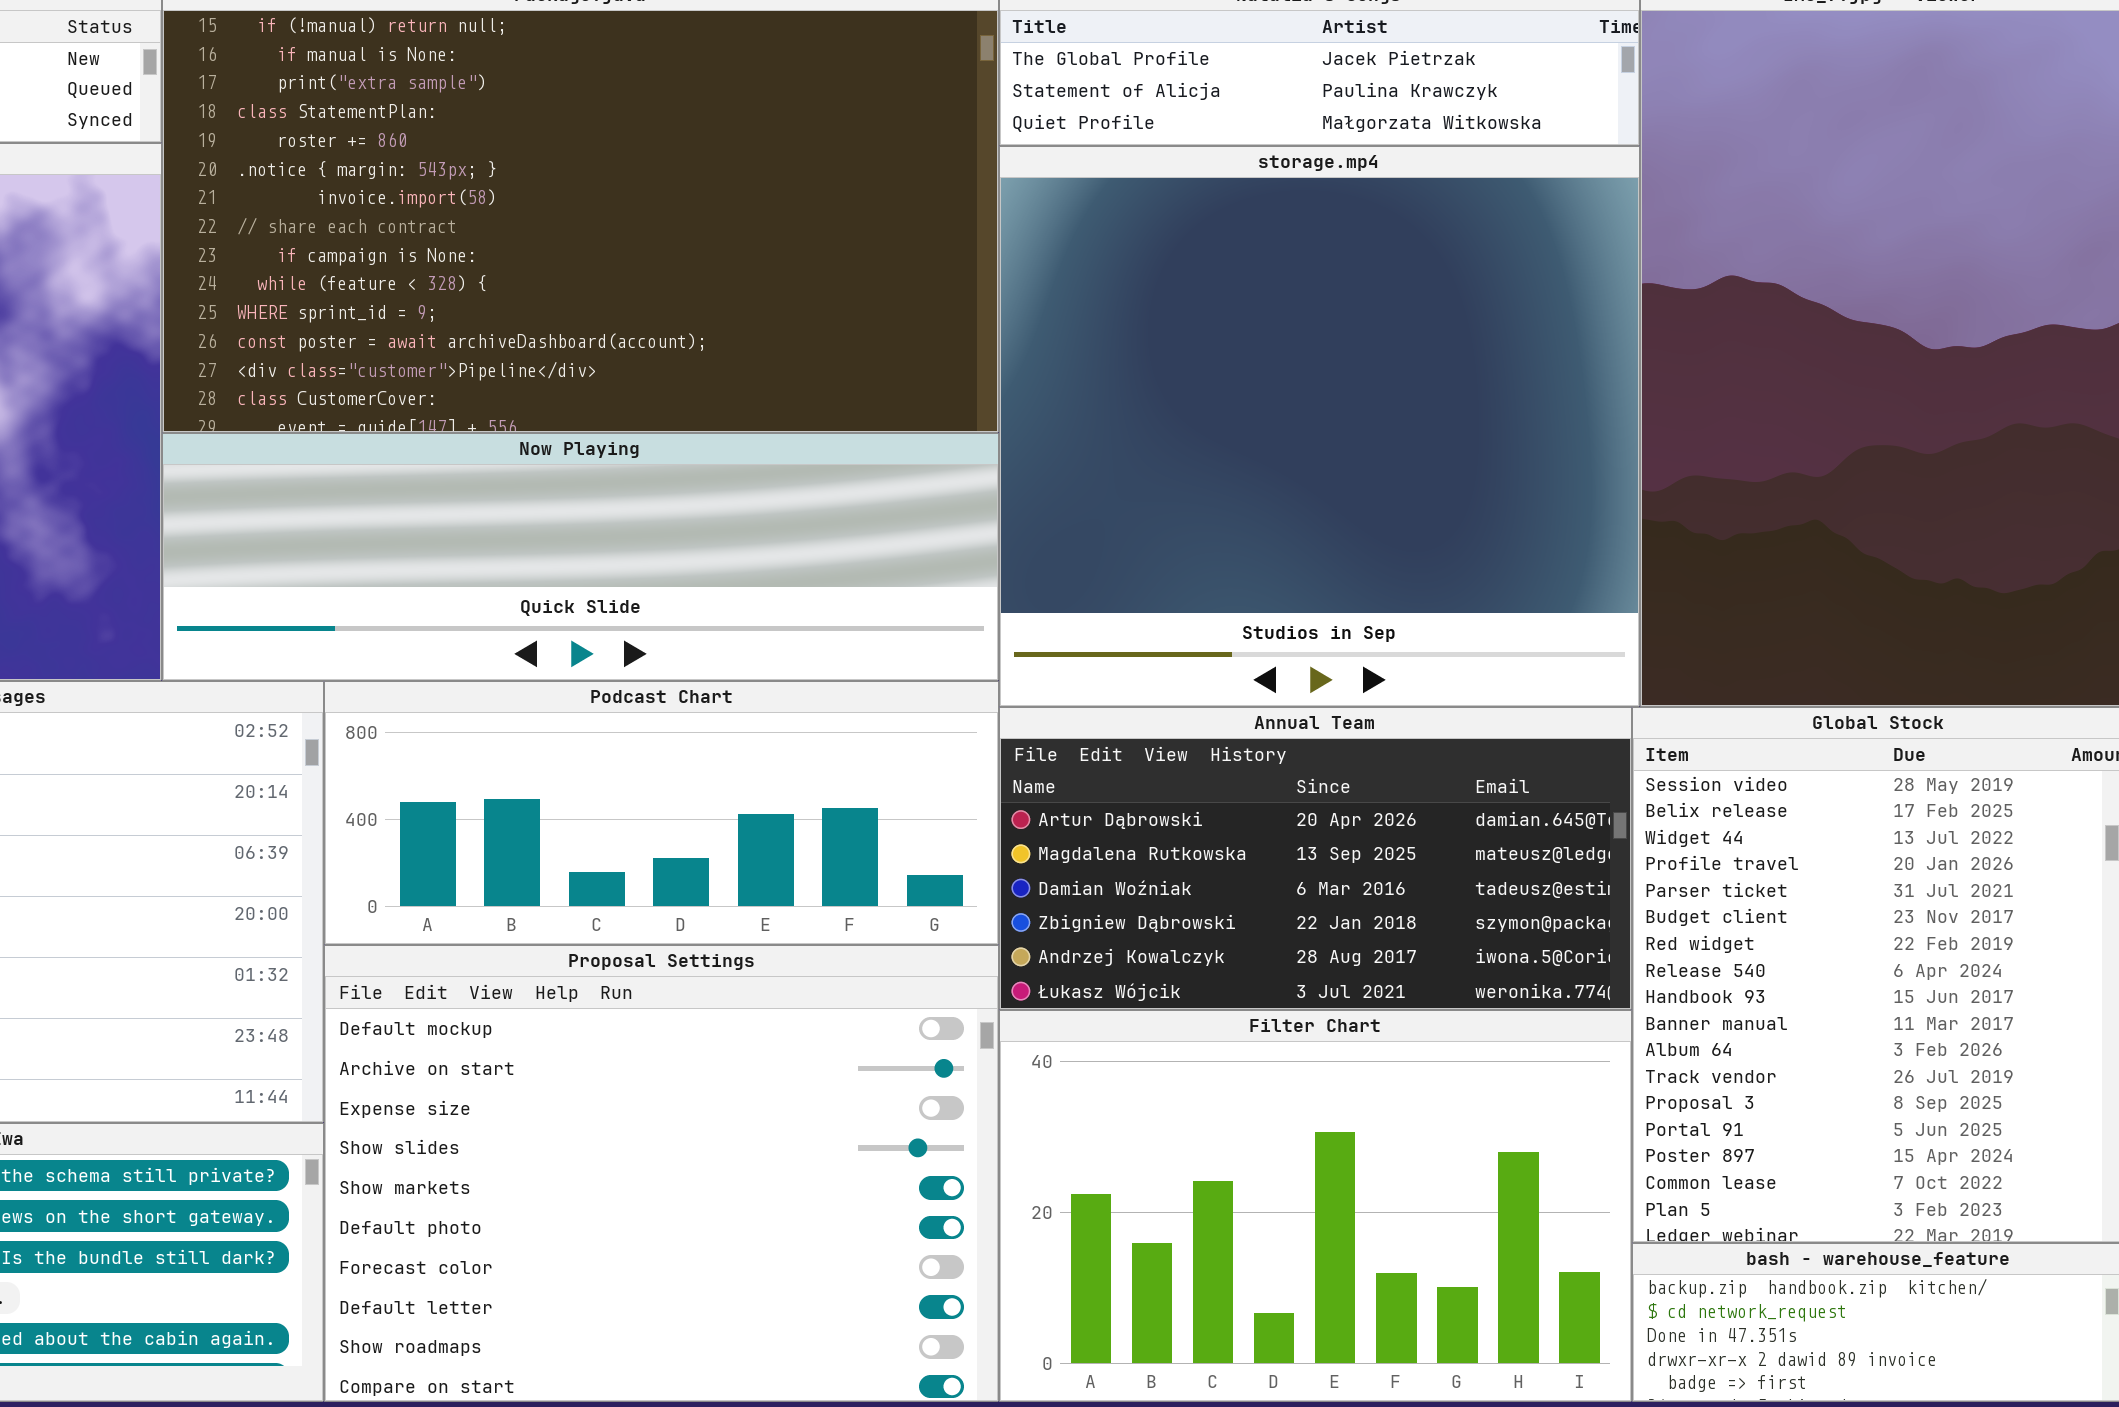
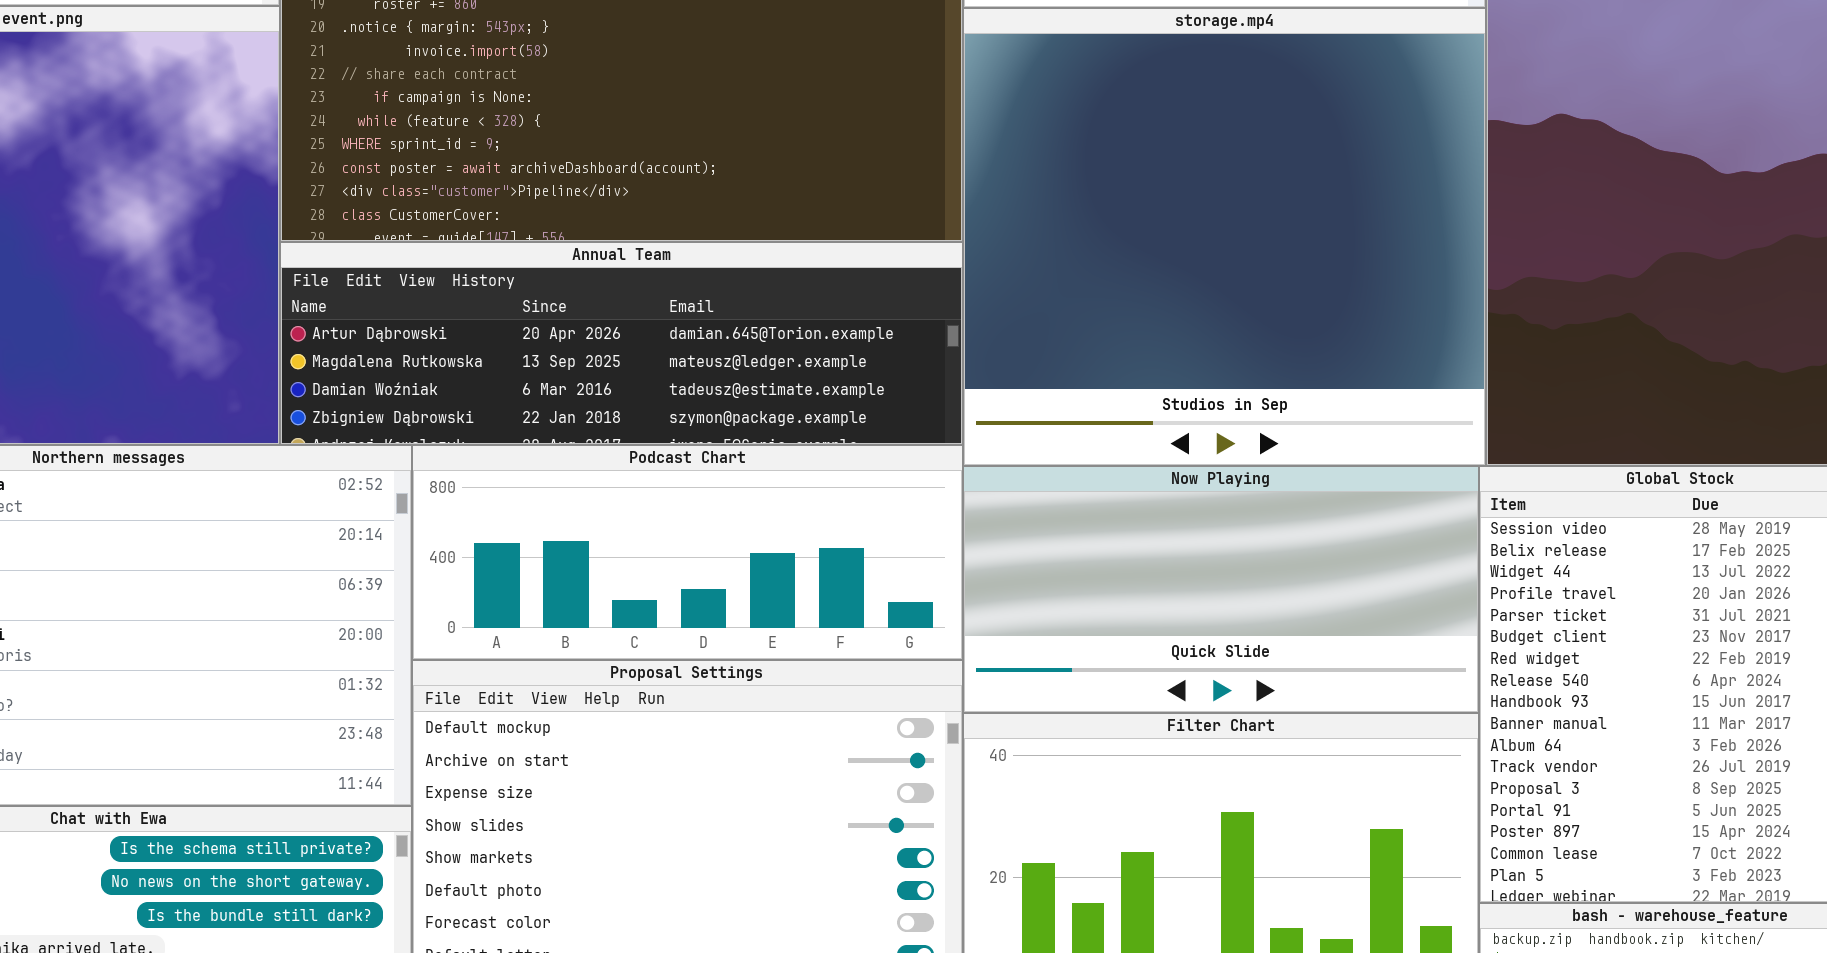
Now Playing: [162,433,999,681] -> [963,466,1479,713], moved, resized
Annual Team: [999,707,1632,1010] -> [280,242,963,445], moved, resized

